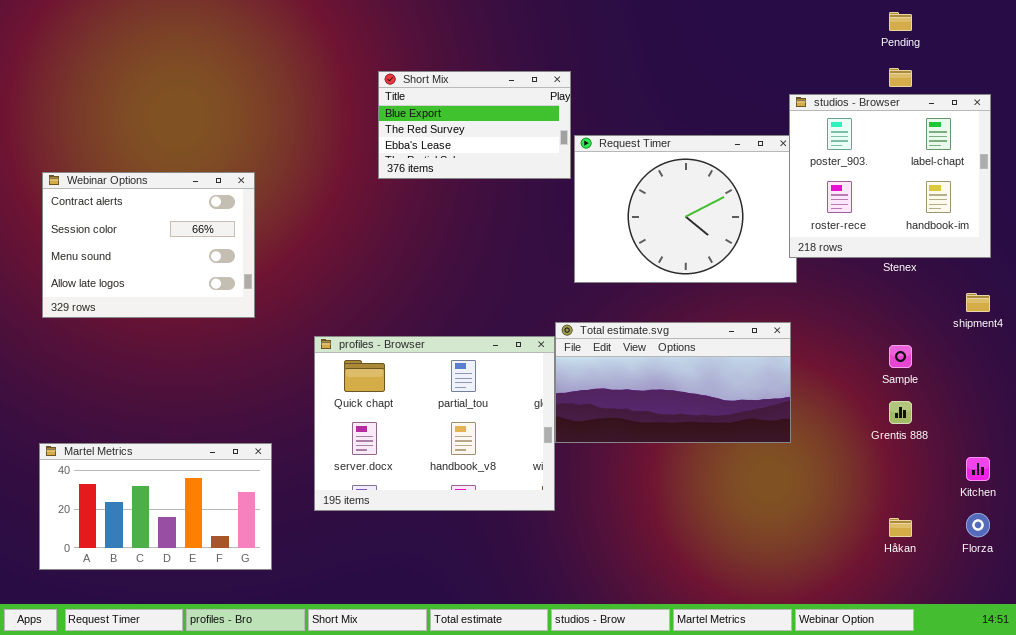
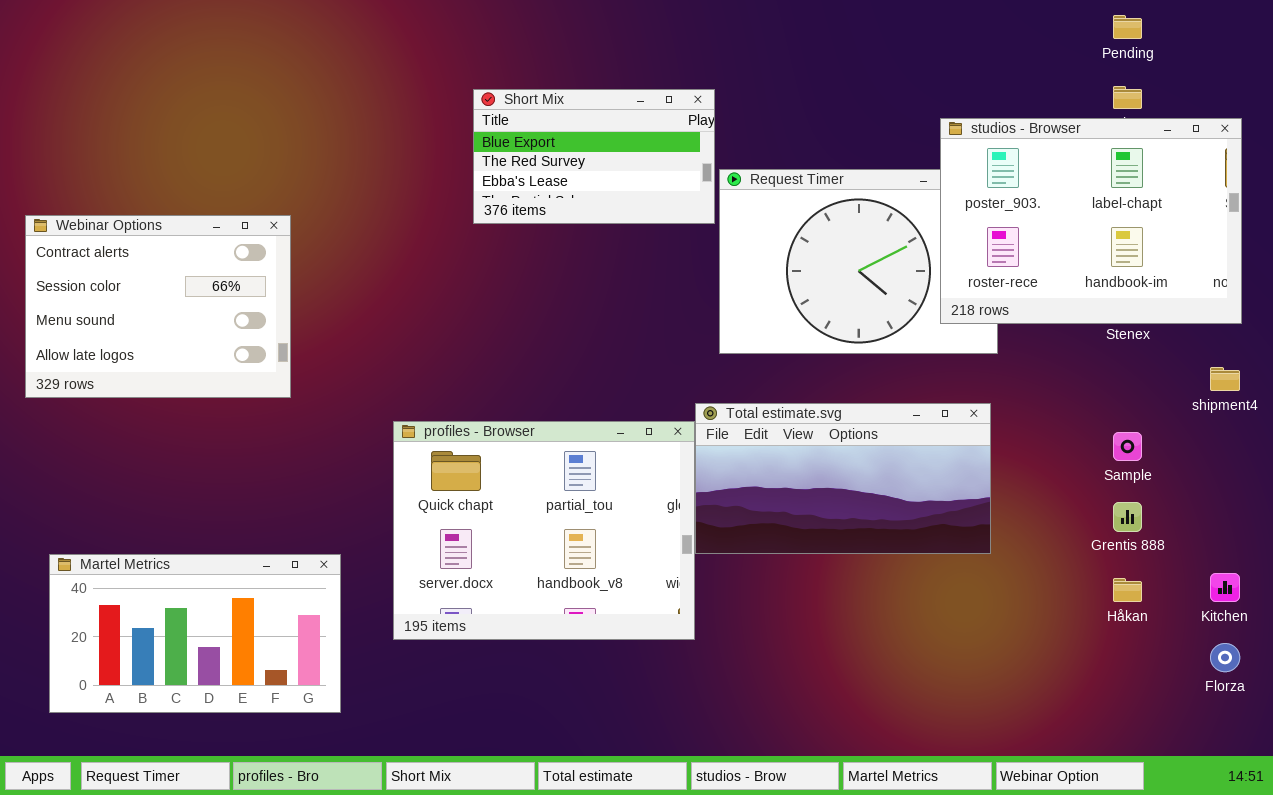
studios - Browser: [789,94,991,258] -> [940,118,1242,324], resized
Webinar Options: [42,172,255,318] -> [25,215,291,398], moved
Håkan: [889,518,912,537] -> [1113,578,1142,602], moved

